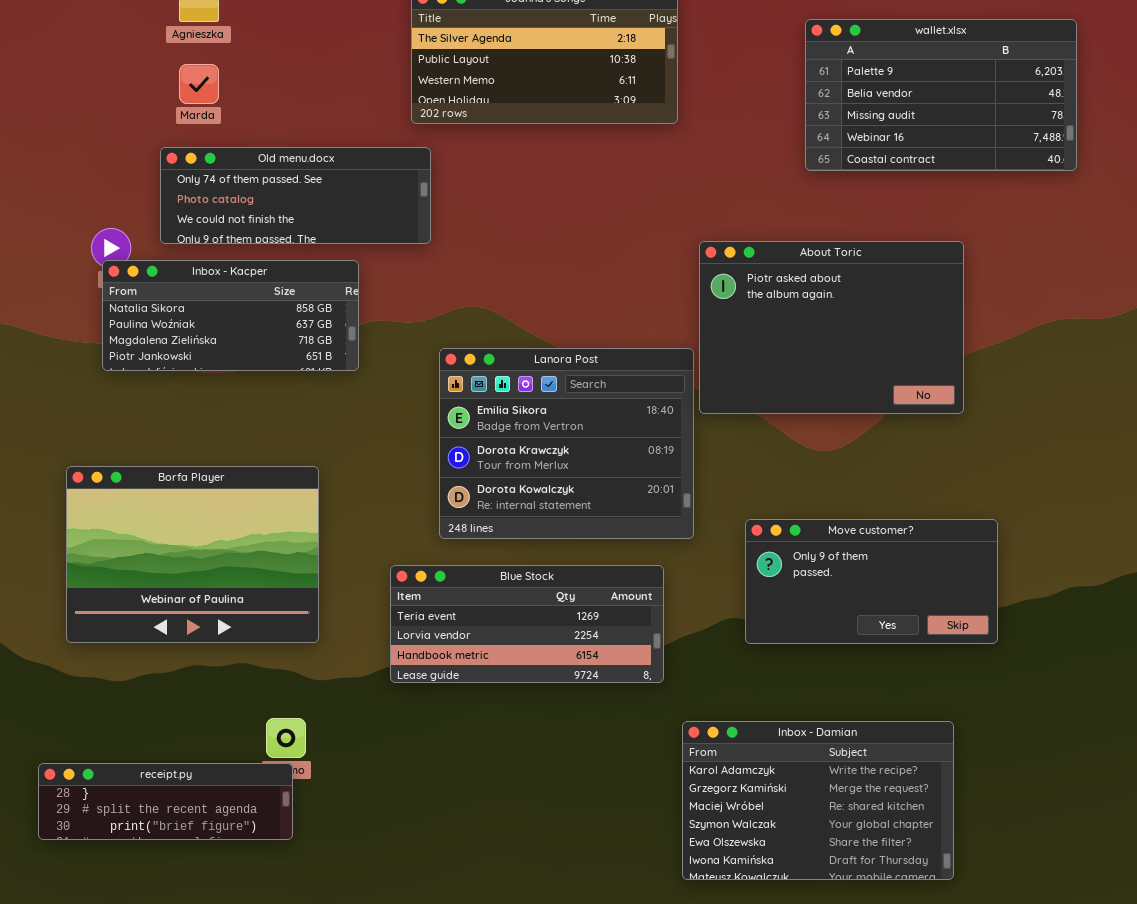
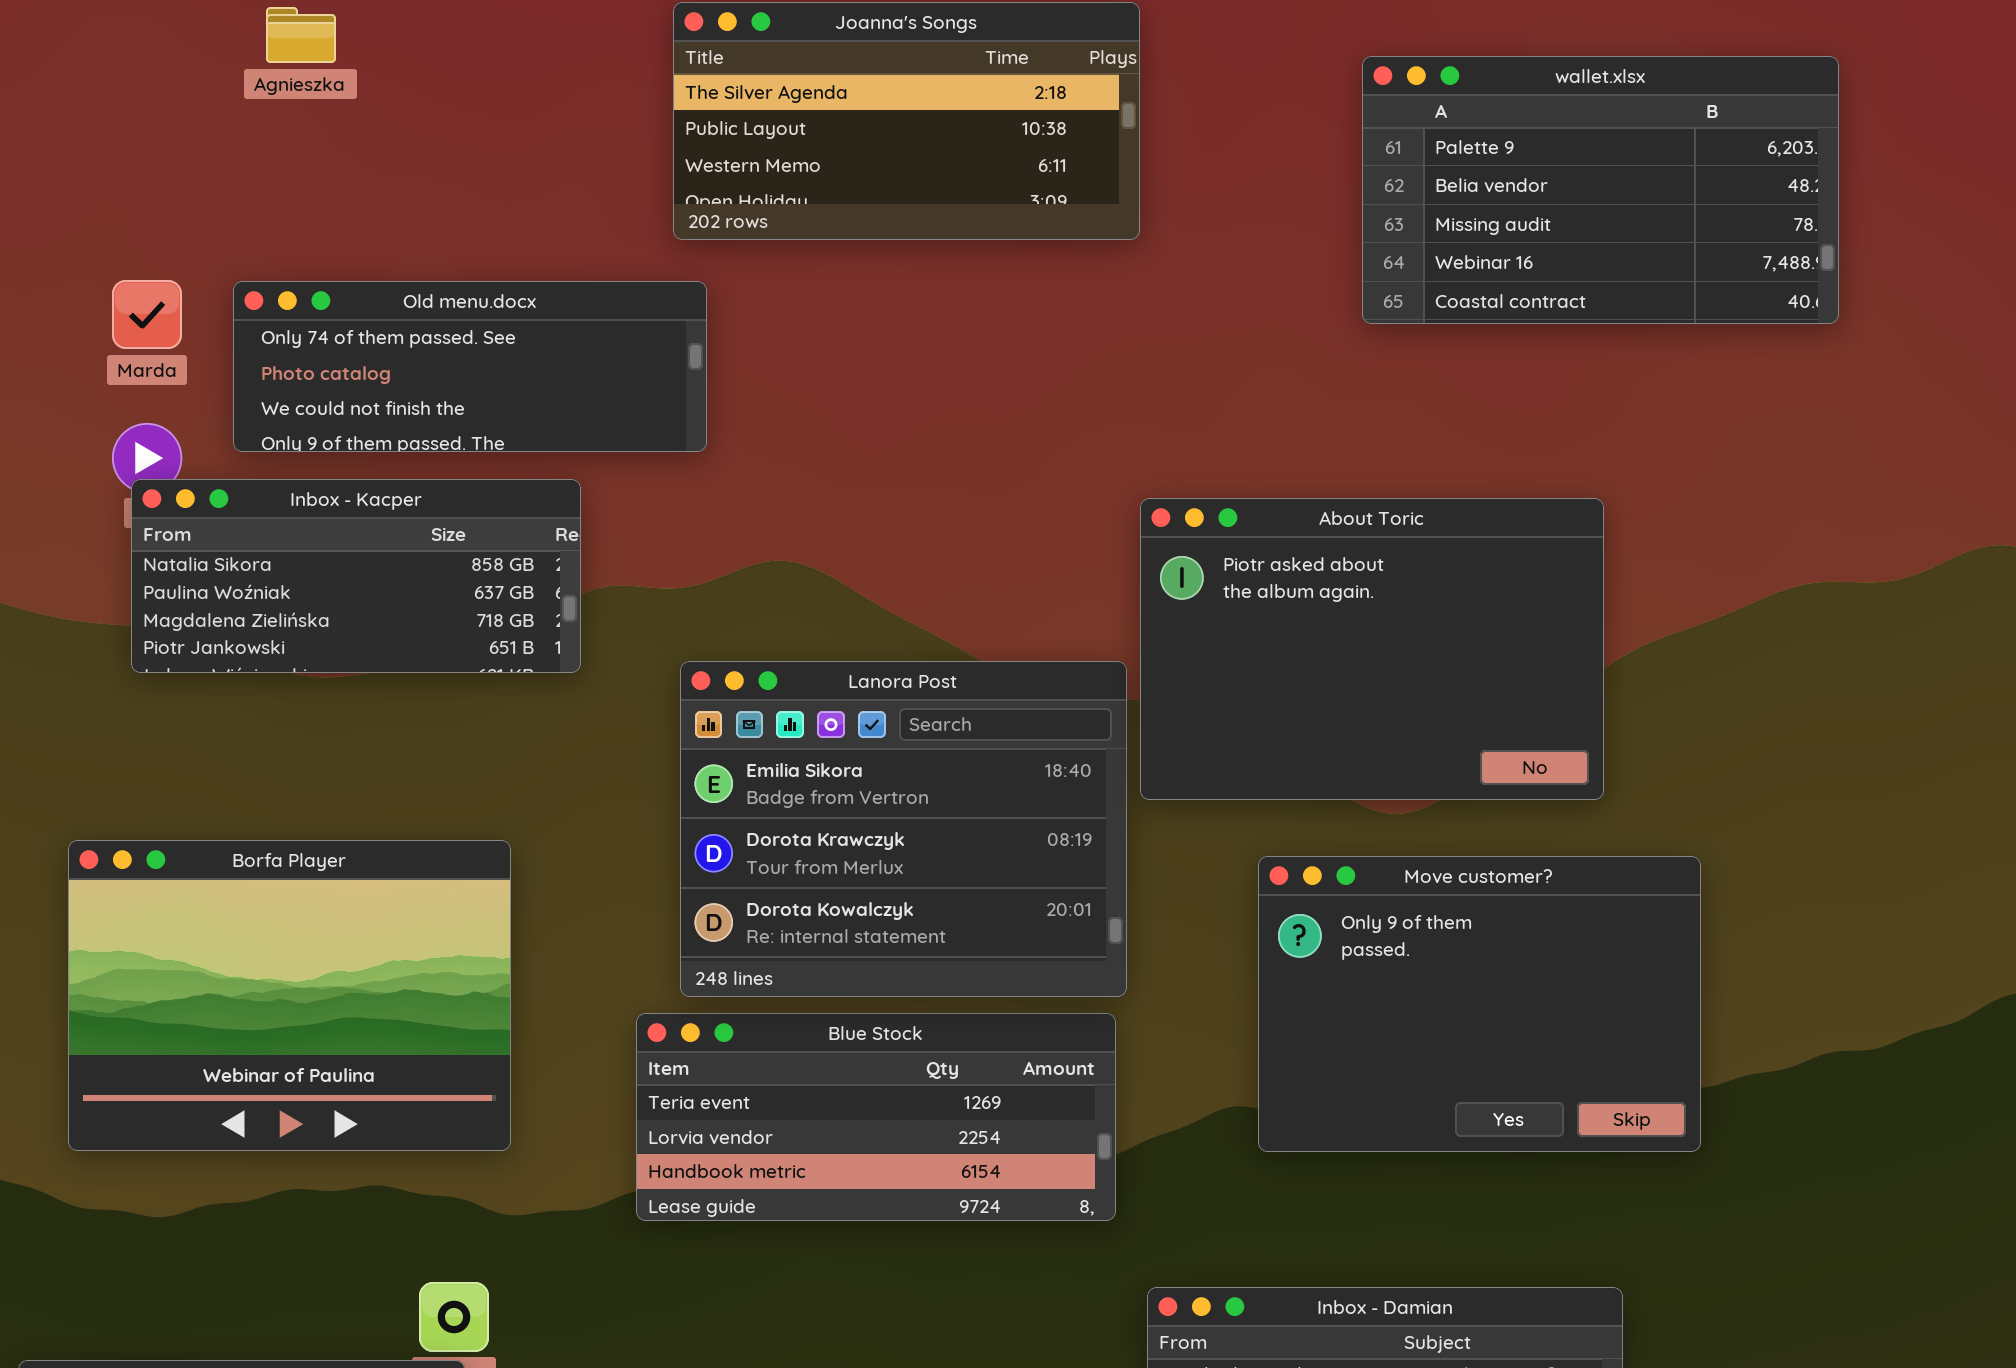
Marda: [179,64,219,104] -> [112,280,182,349], moved
About Toric: [699,241,964,414] -> [1140,498,1604,800], moved
Lanora Post: [439,348,694,539] -> [680,661,1127,997], moved
Move customer?: [745,519,998,644] -> [1258,856,1701,1152], resized

